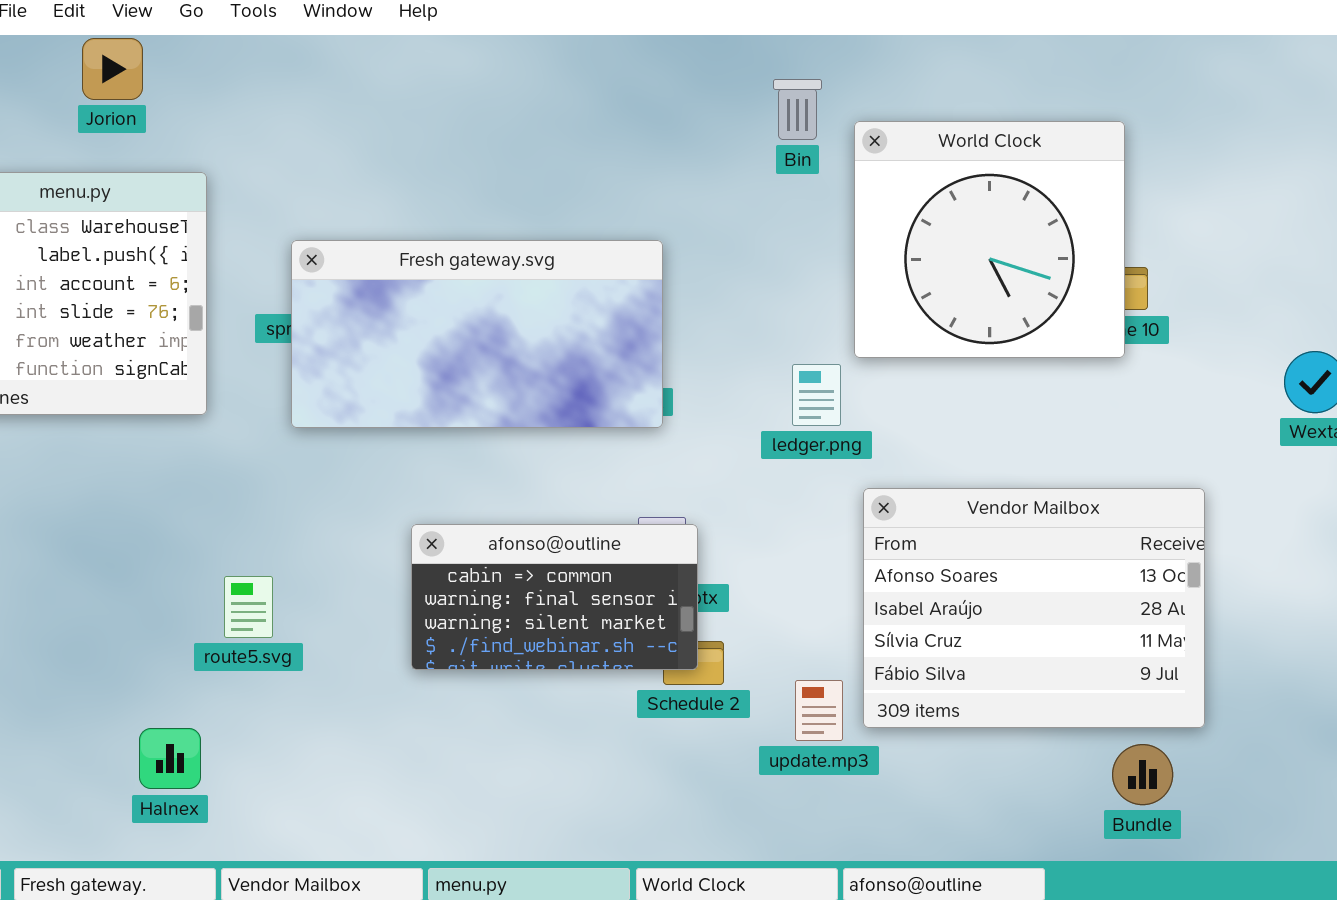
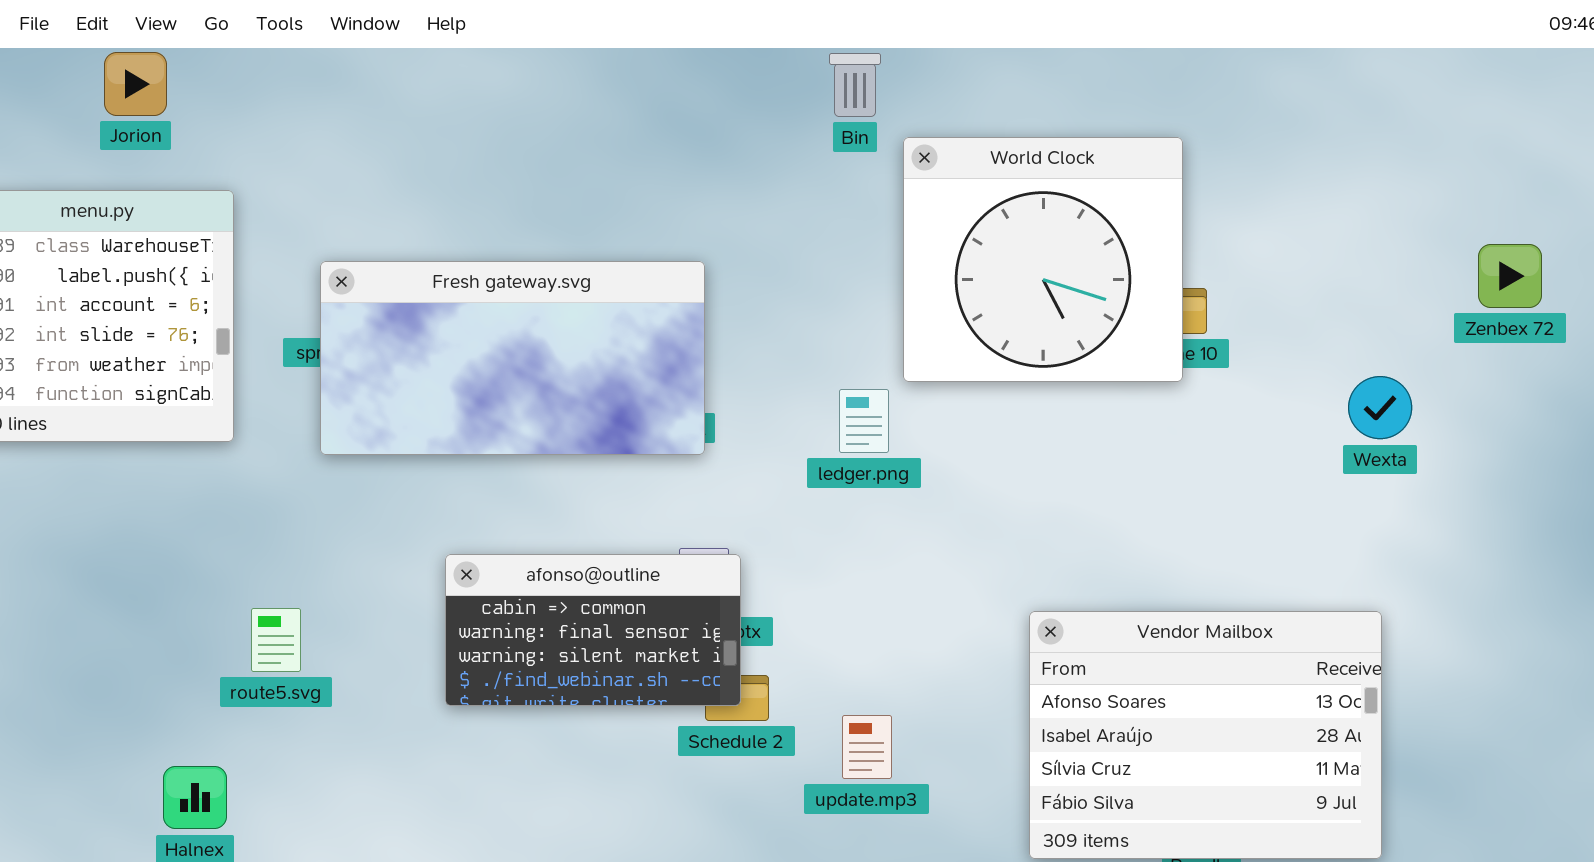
Bin: [773,79,822,140] -> [829,53,881,117], moved
Vendor Mailbox: [863,488,1205,728] -> [1029,611,1382,859], moved

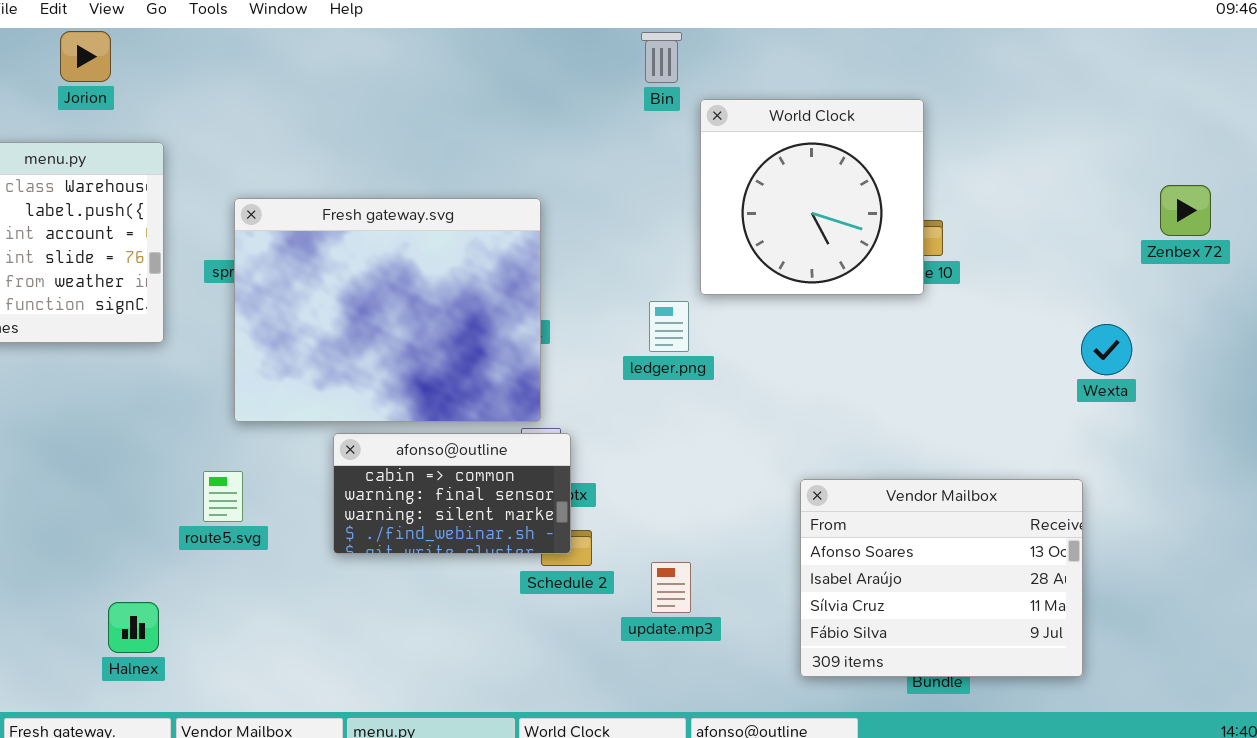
Fresh gateway.svg: [320,261,705,455] -> [234,198,541,422], resized
Wexta: [1348,376,1412,439] -> [1081,324,1132,375], moved
route5.svg: [251,608,301,672] -> [203,471,243,522], moved

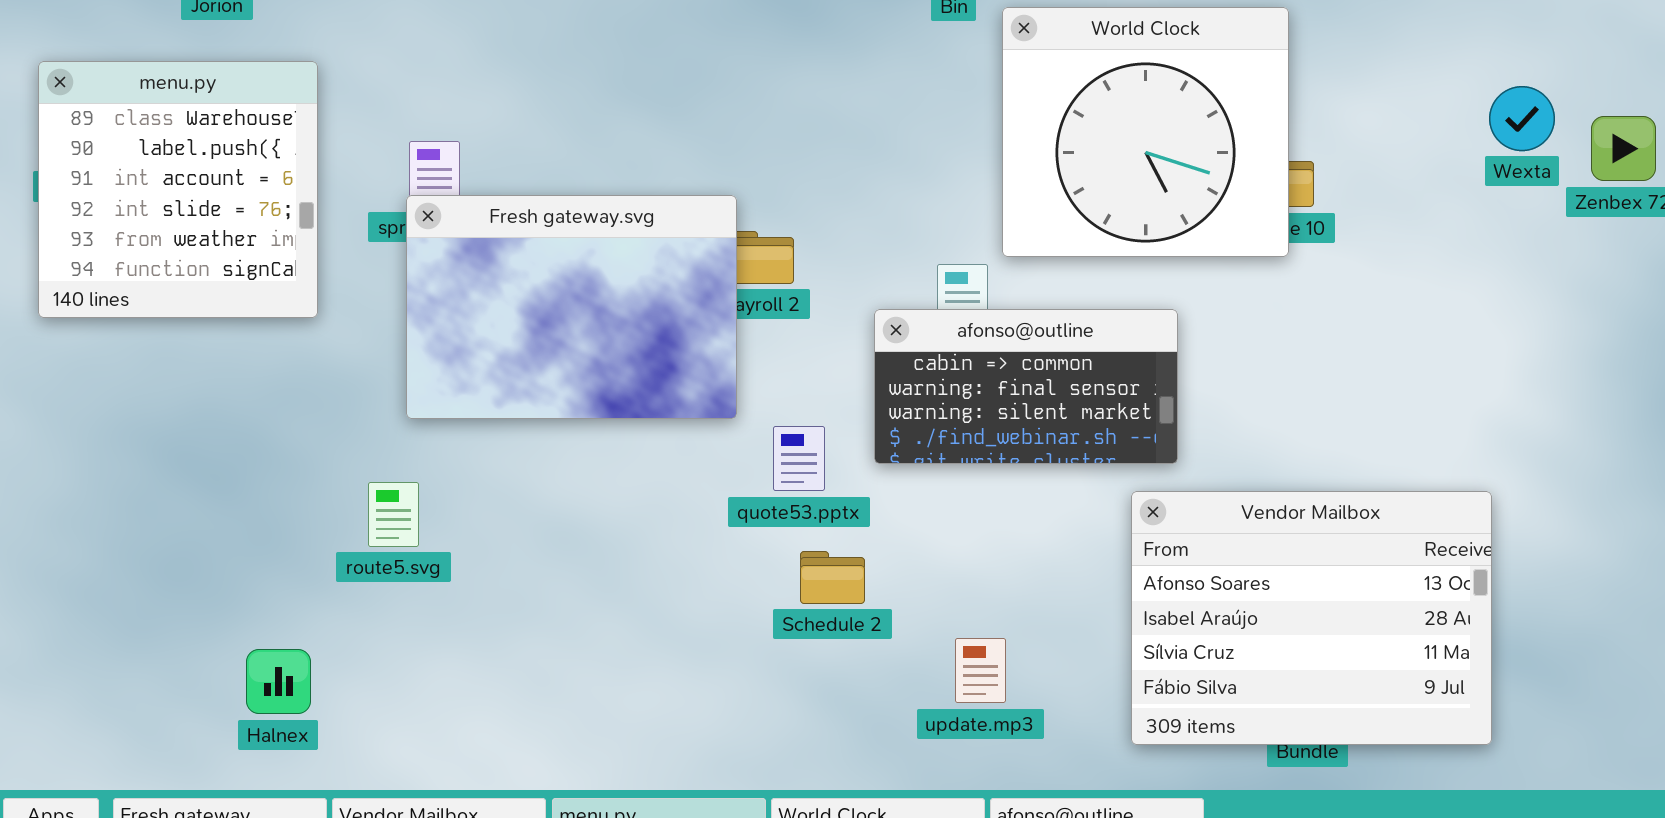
Fresh gateway.svg: [234,198,541,422] -> [406,195,737,419], resized
Wexta: [1081,324,1132,375] -> [1489,86,1555,151], moved
afonso@outline: [333,433,571,554] -> [874,309,1178,464], moved
update.mp3: [651,562,691,613] -> [955,638,1006,703], moved

